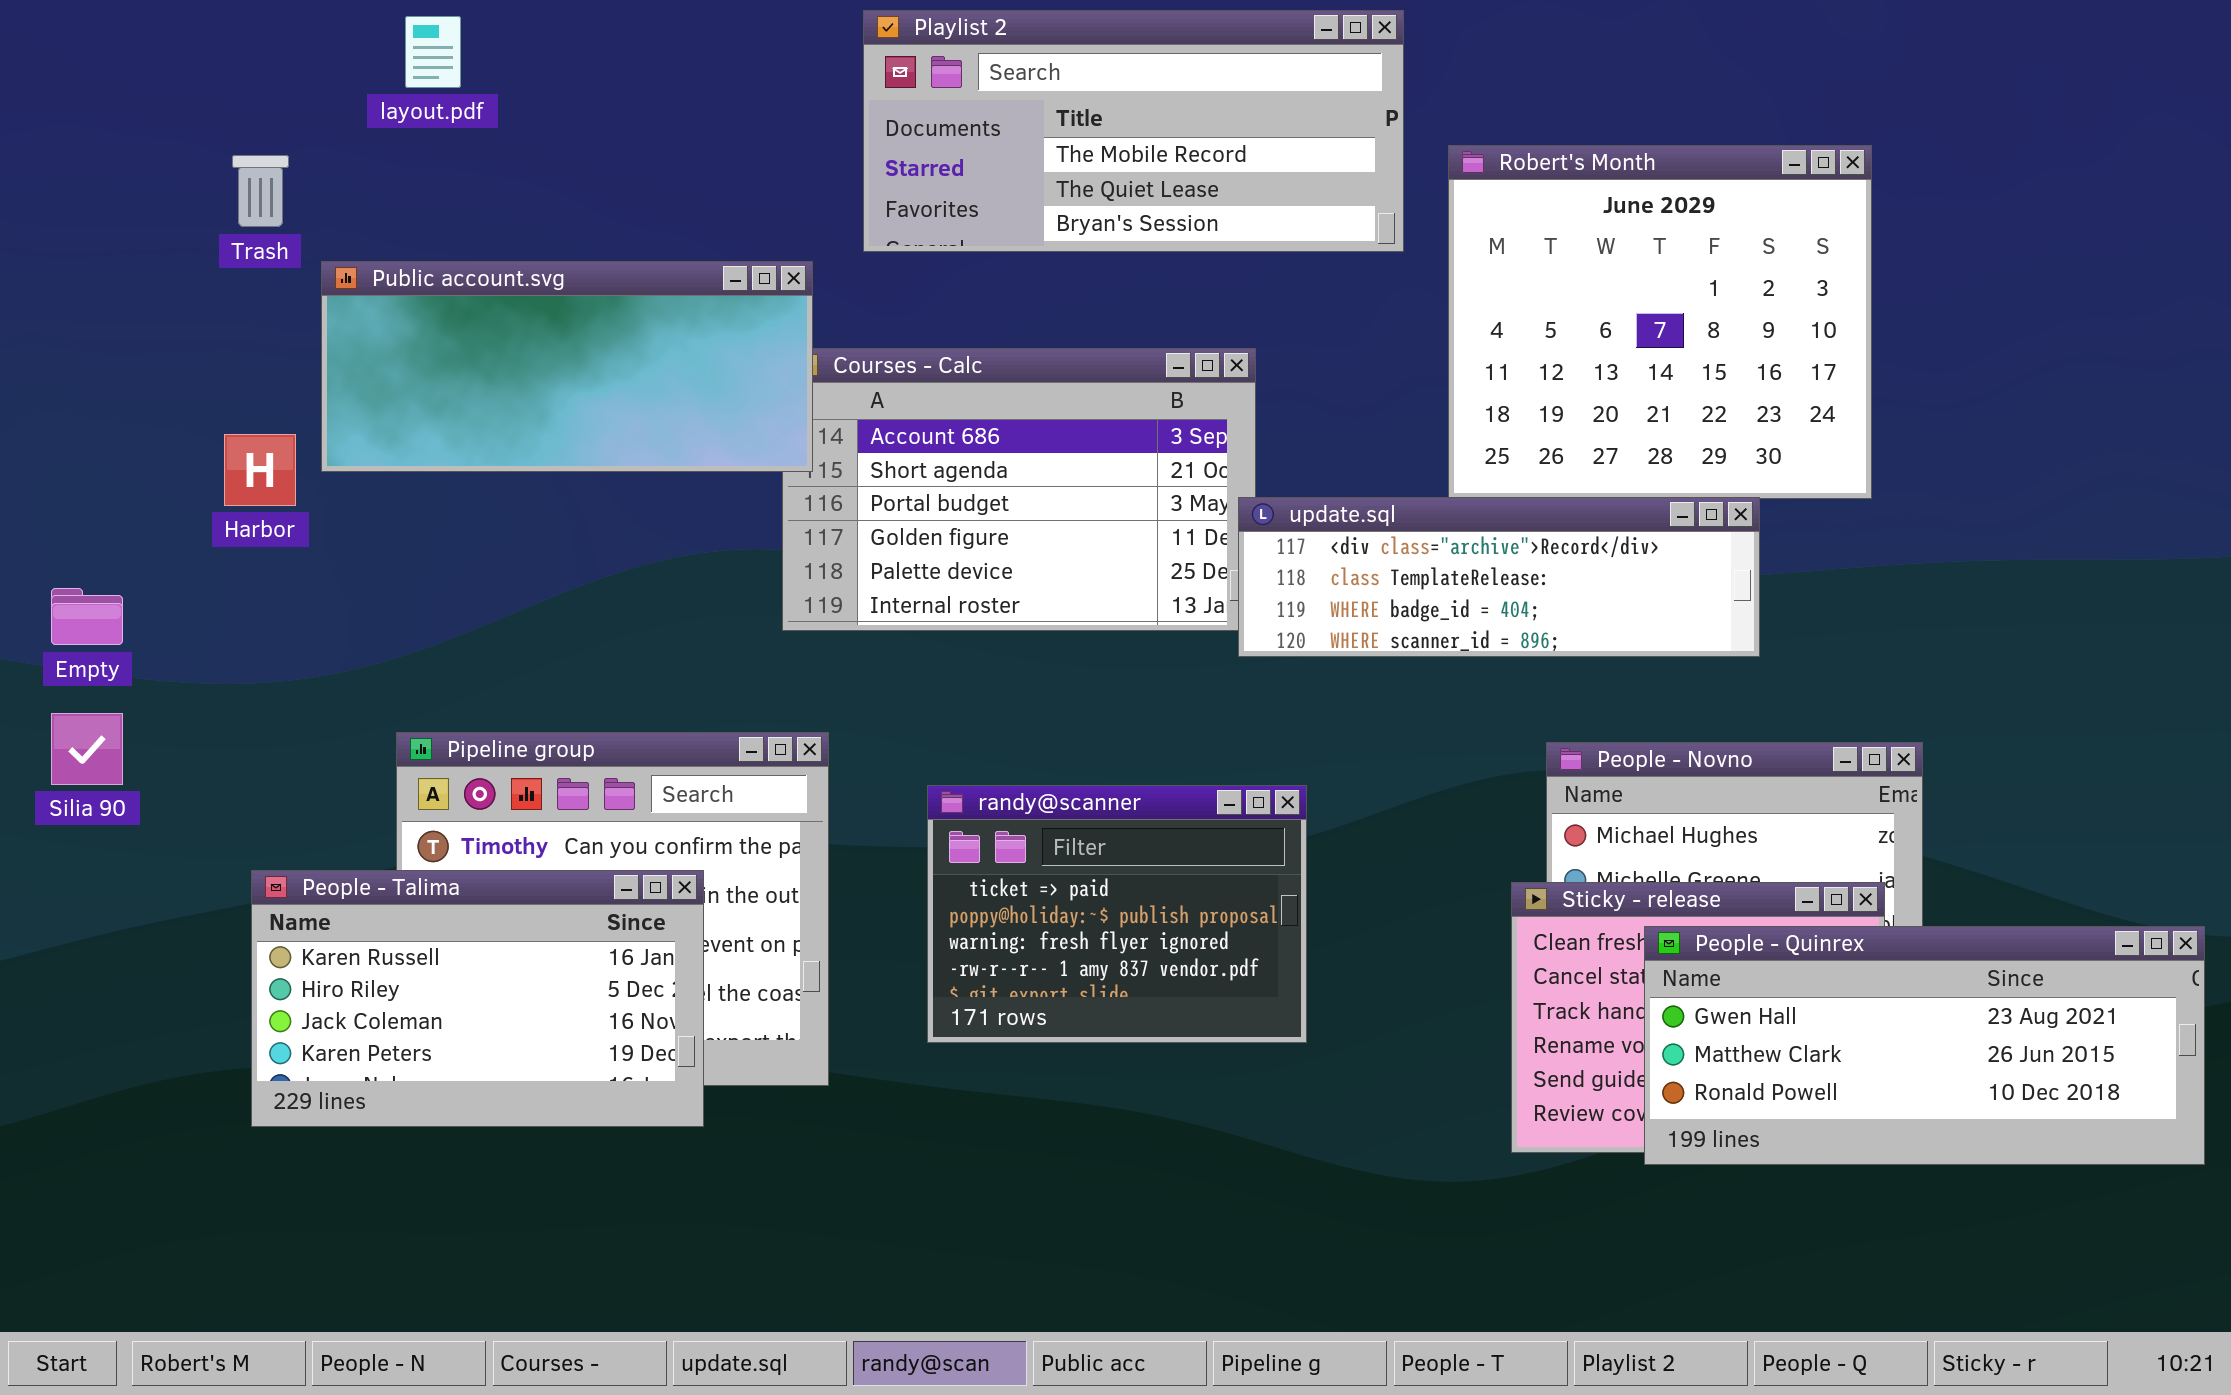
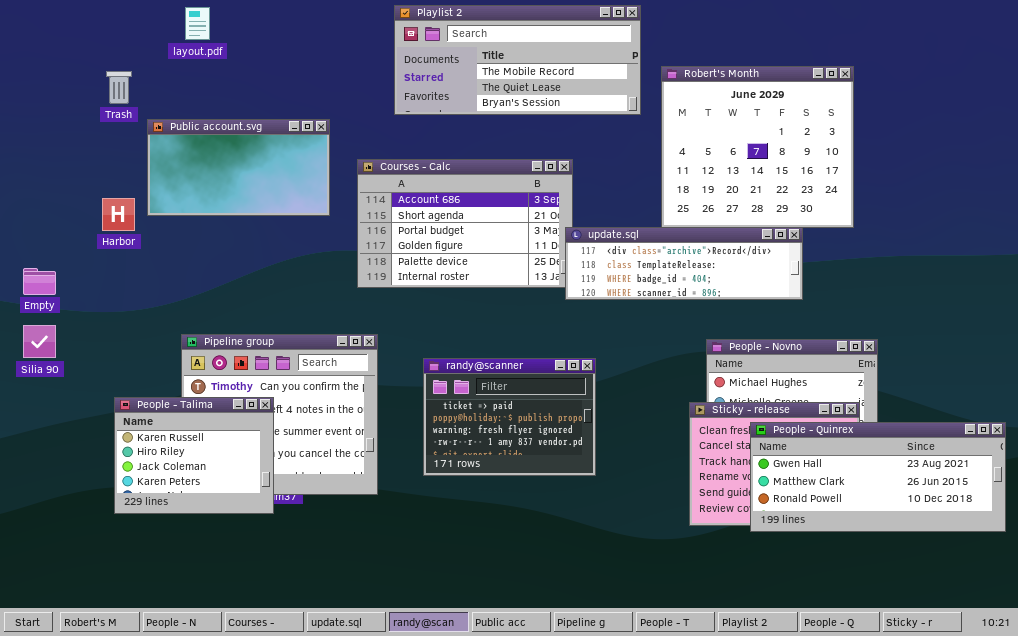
Public account.svg: [321,261,813,472] -> [147,119,330,216], resized
People - Talima: [251,870,704,1127] -> [114,397,274,514], resized

